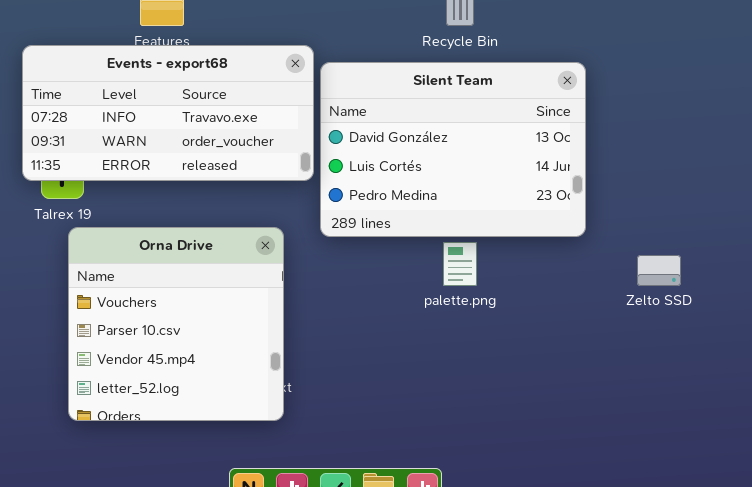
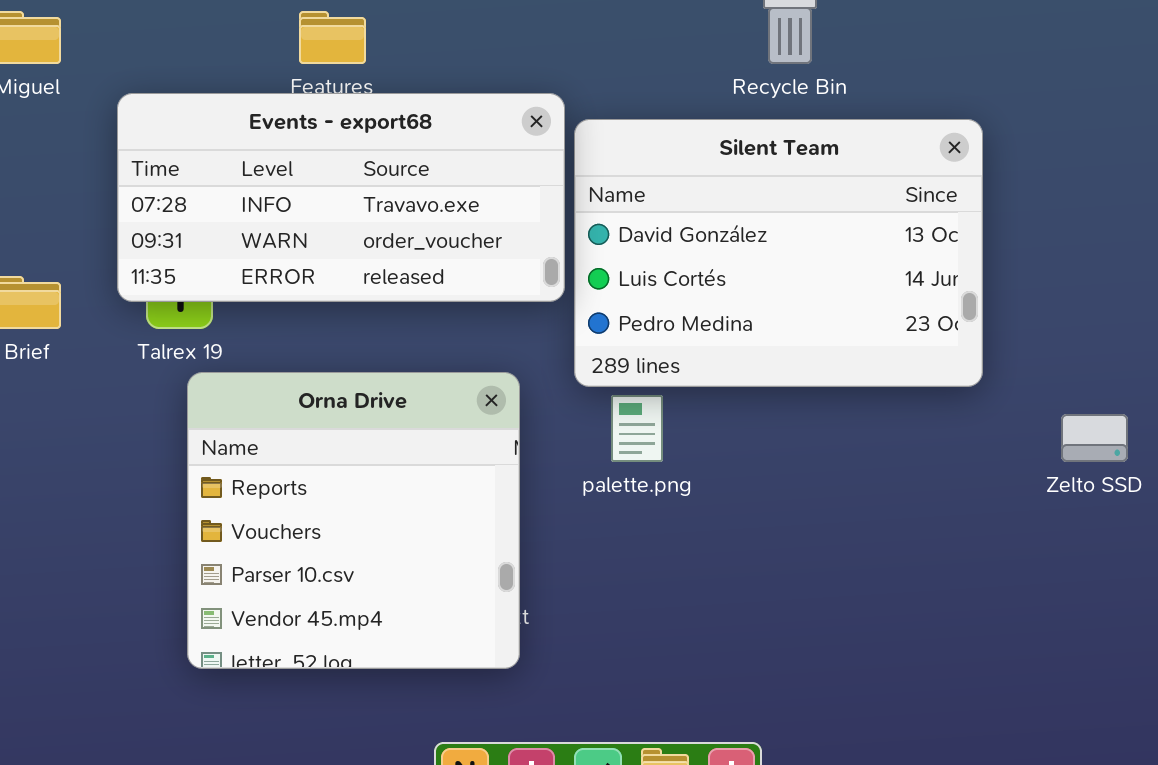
Orna Drive: [68,227,284,421] -> [187,372,520,669], scrolled up 1 row
palette.png: [443,242,477,286] -> [611,395,663,462], moved

